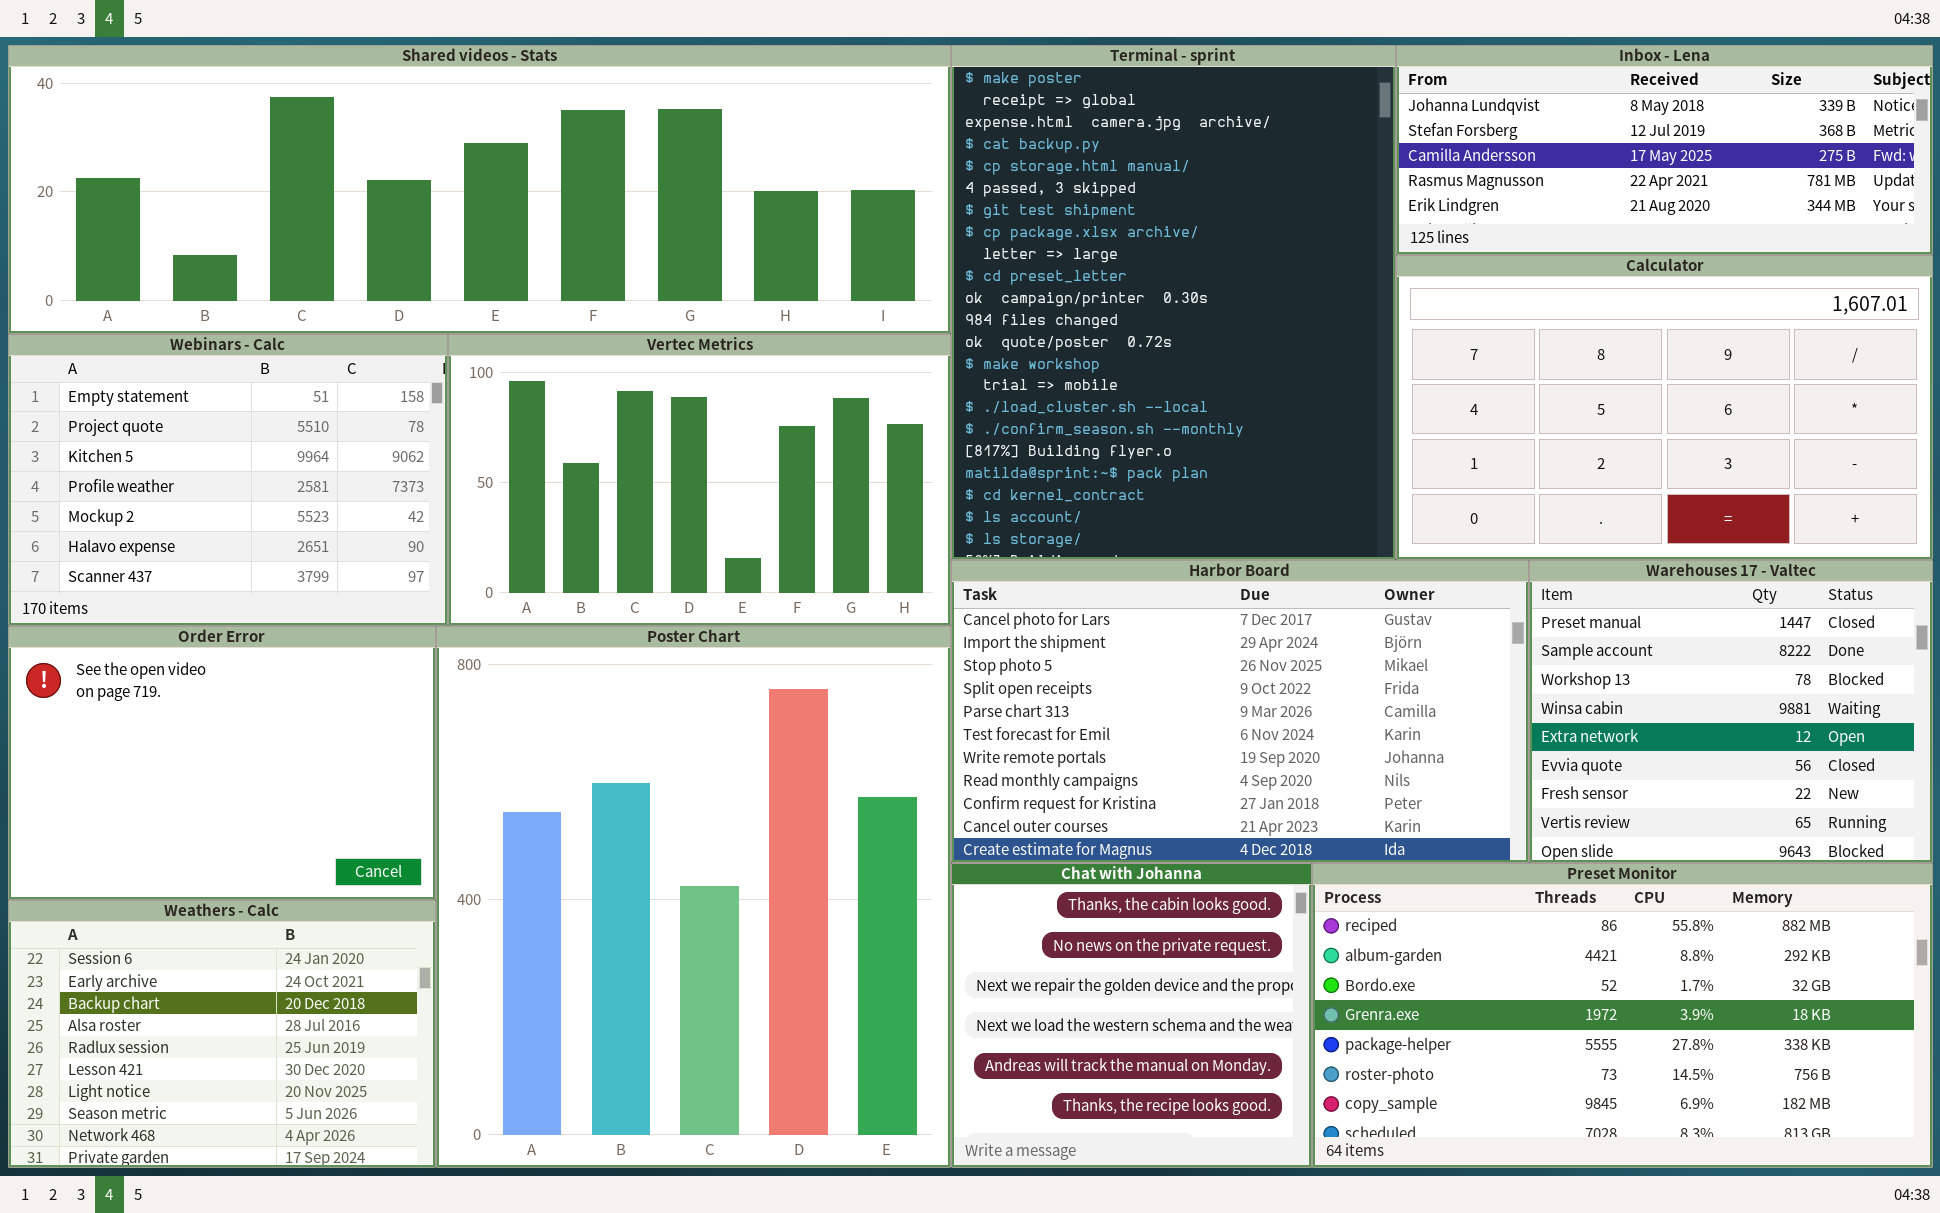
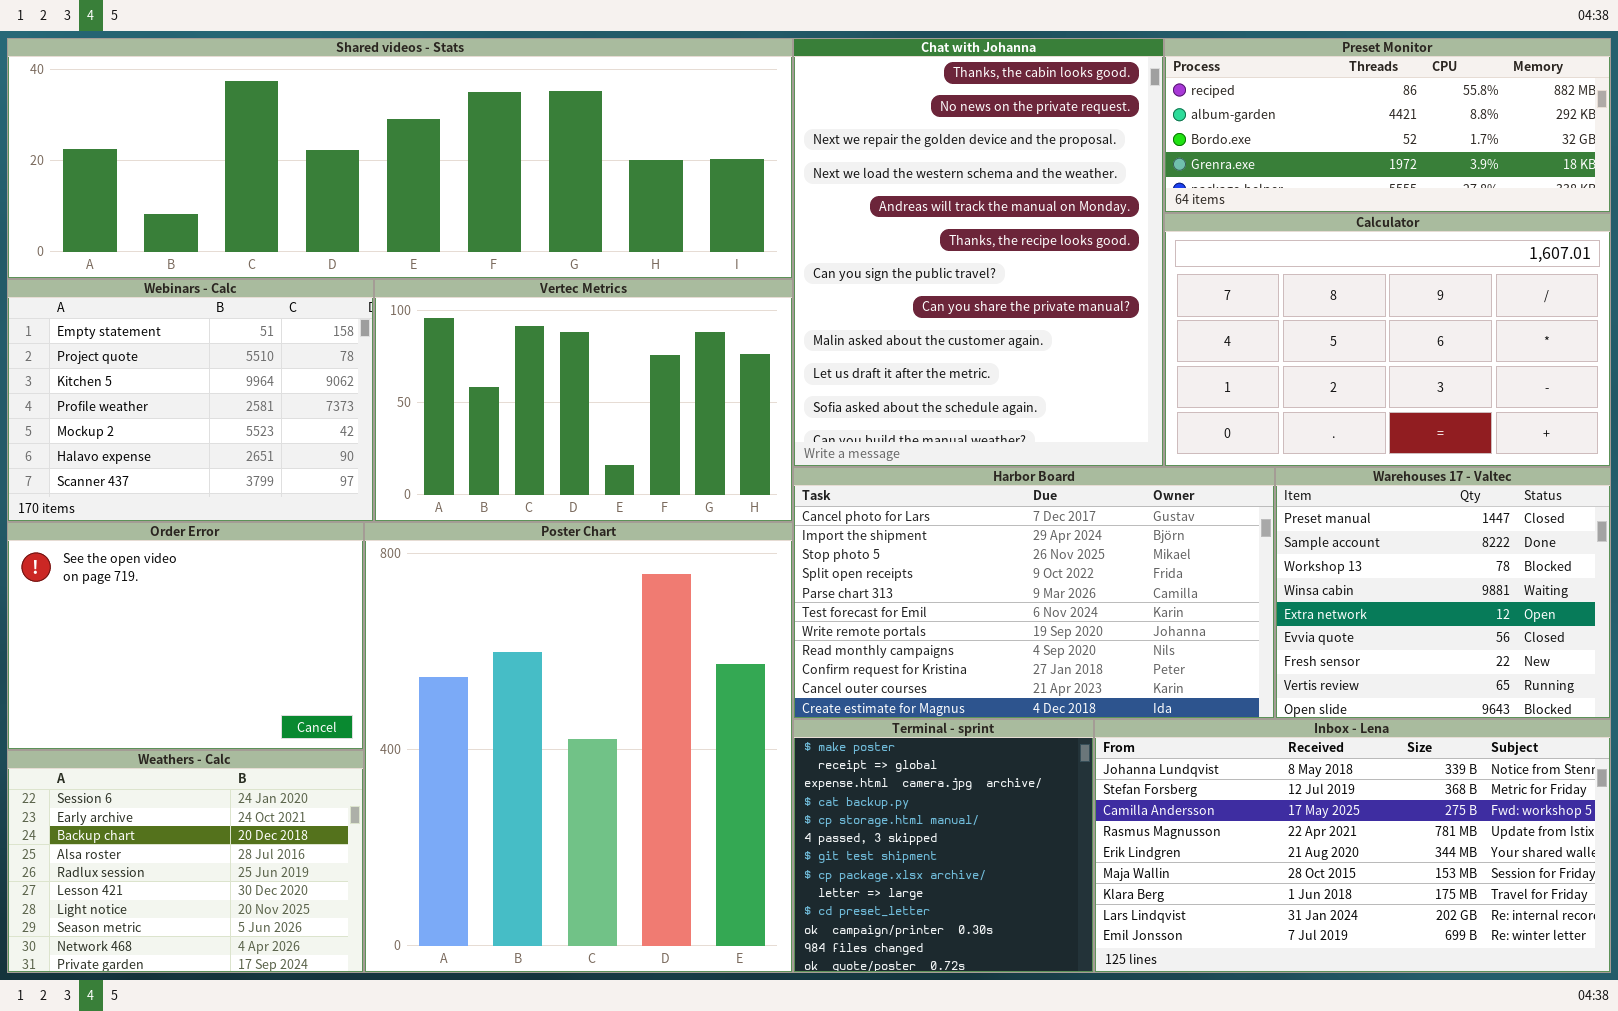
Terminal - sprint: [951,45,1396,560] -> [793,719,1094,973], moved, resized
Inbox - Lena: [1396,45,1933,255] -> [1094,719,1611,973], moved, resized
Chat with Johanna: [951,863,1312,1168] -> [793,38,1164,467], moved, resized
Preset Monitor: [1312,863,1933,1168] -> [1164,38,1611,213], moved, resized

